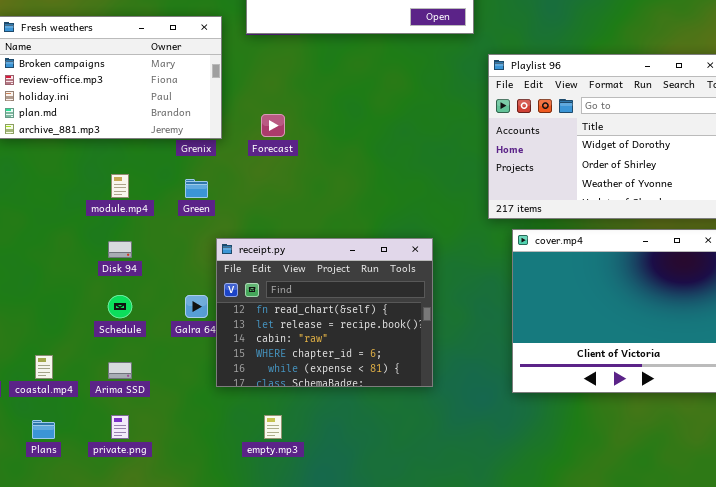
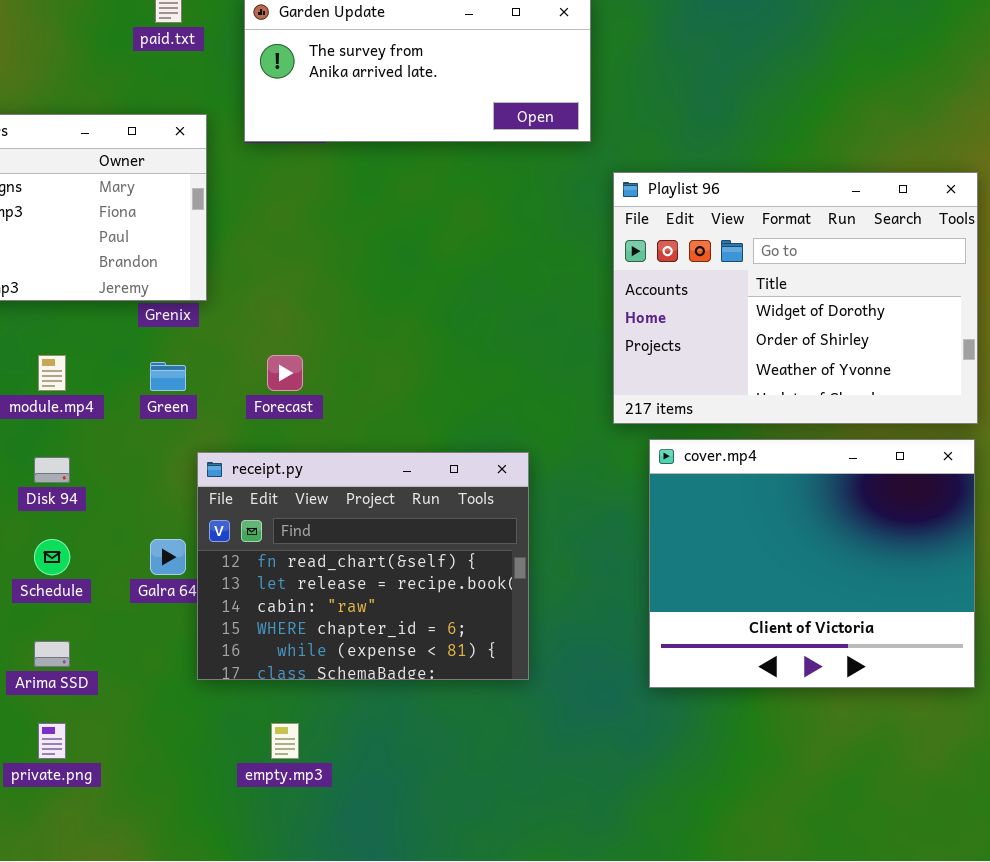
Forecast: [261,114,285,137] -> [267,355,303,391], moved

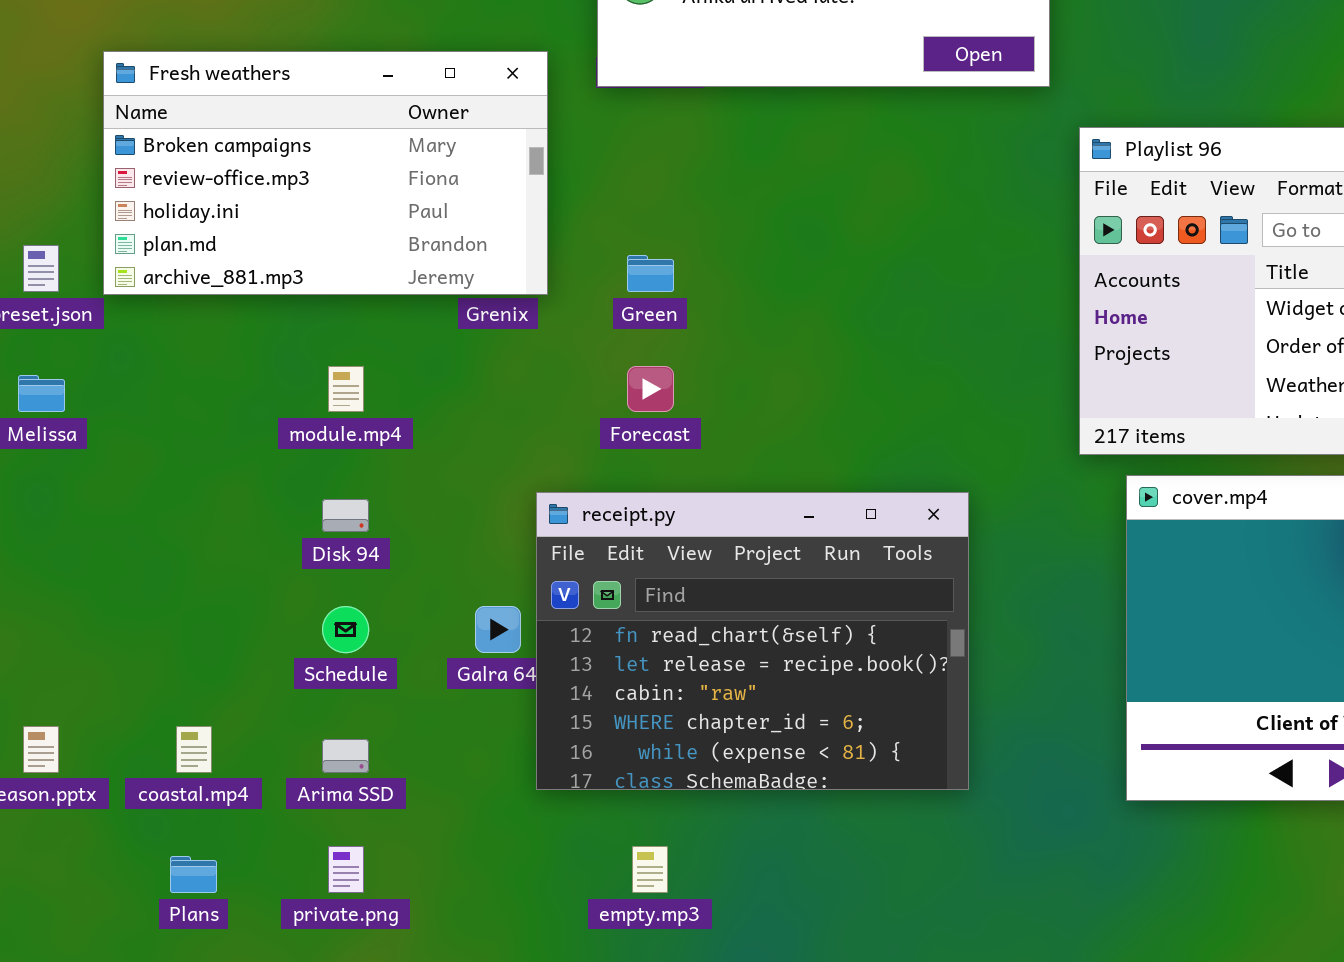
Green: [150,362,186,391] -> [627,255,674,292], moved

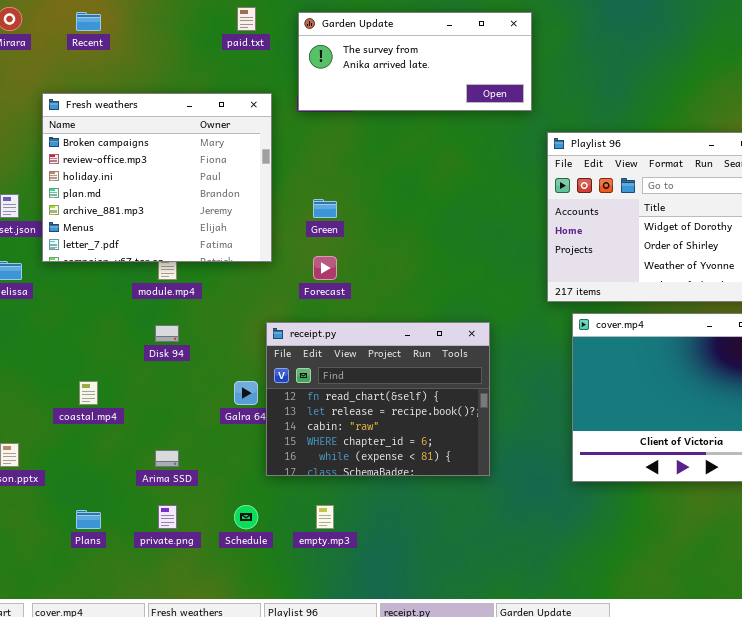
Fresh weathers: [103,51,548,295] -> [42,93,272,262], resized
Schedule: [322,606,369,653] -> [234,505,258,529], moved
coastal.mp4: [176,726,212,773] -> [79,381,98,405], moved

